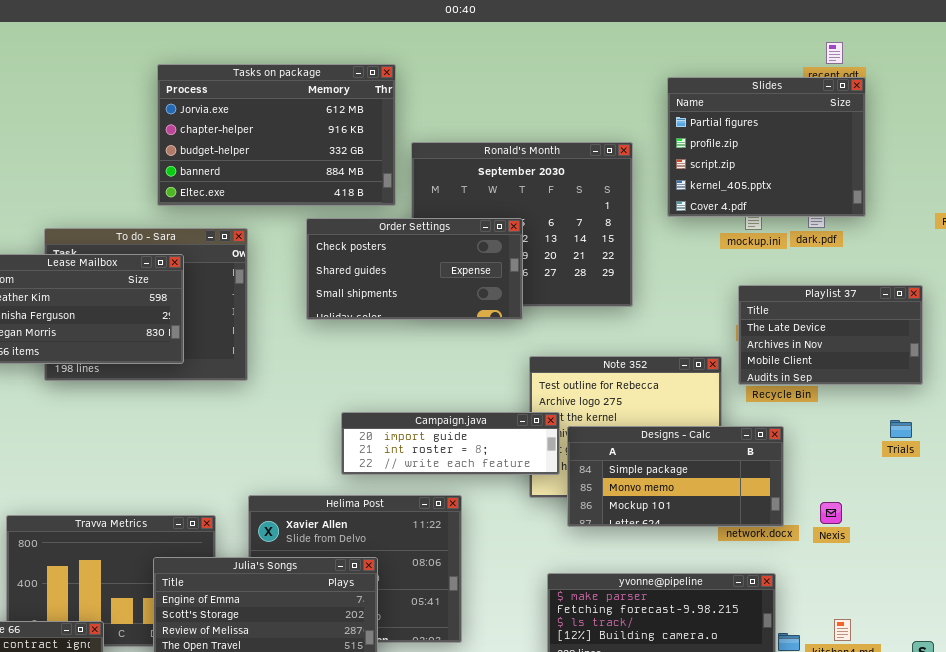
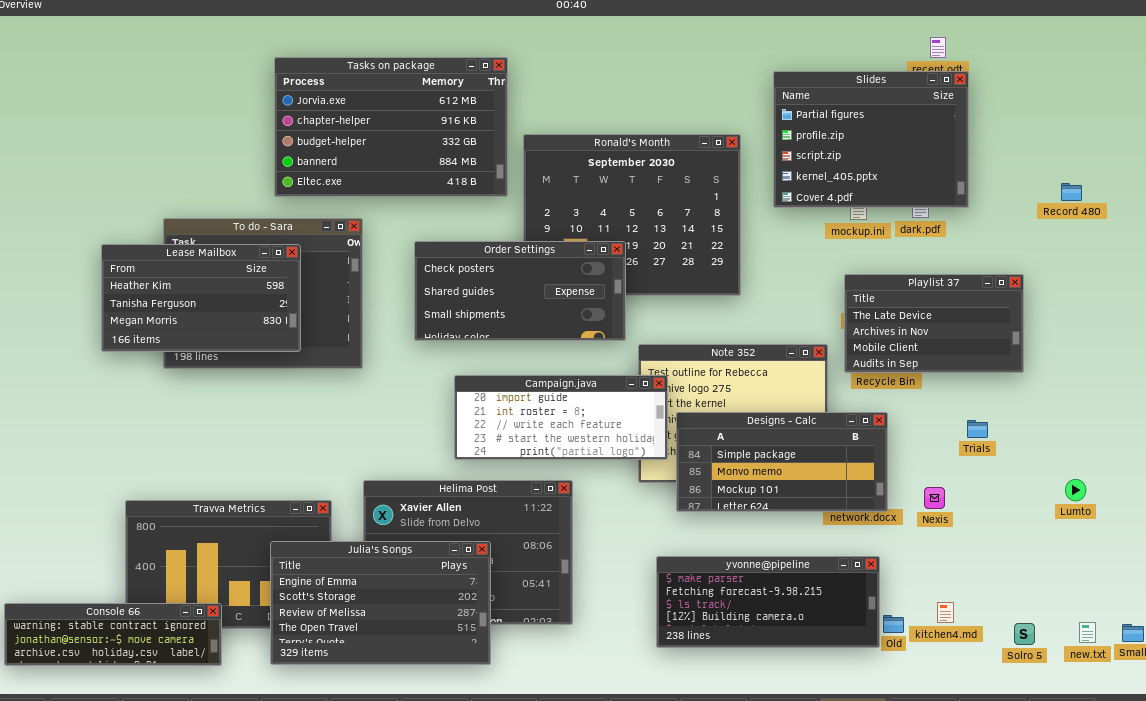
Order Settings: [306,218,523,320] -> [414,241,626,341], moved
Campaign.java: [341,412,560,475] -> [454,375,668,460], resized
Trials: [890,420,912,438] -> [967,420,988,438], moved

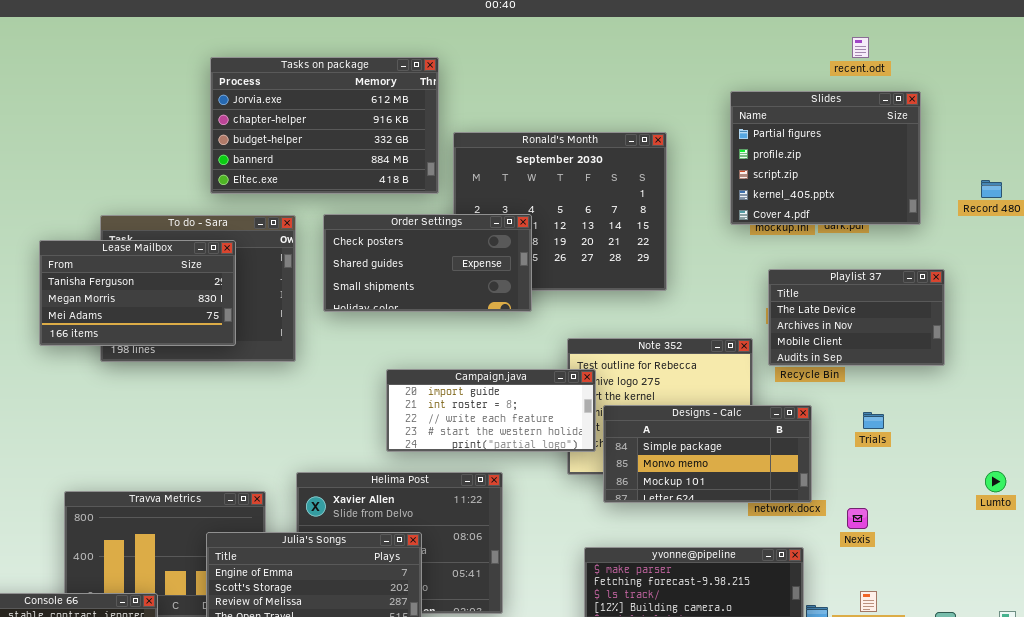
Slides: [773,71,969,208] -> [730,91,921,225], moved
Order Settings: [414,241,626,341] -> [323,214,532,312], moved
Lease Mailbox: [101,244,301,352] -> [39,240,236,346], scrolled down 1 row
Trials: [967,420,988,438] -> [863,412,884,429], moved
Nexis: [924,487,945,509] -> [847,508,868,529], moved

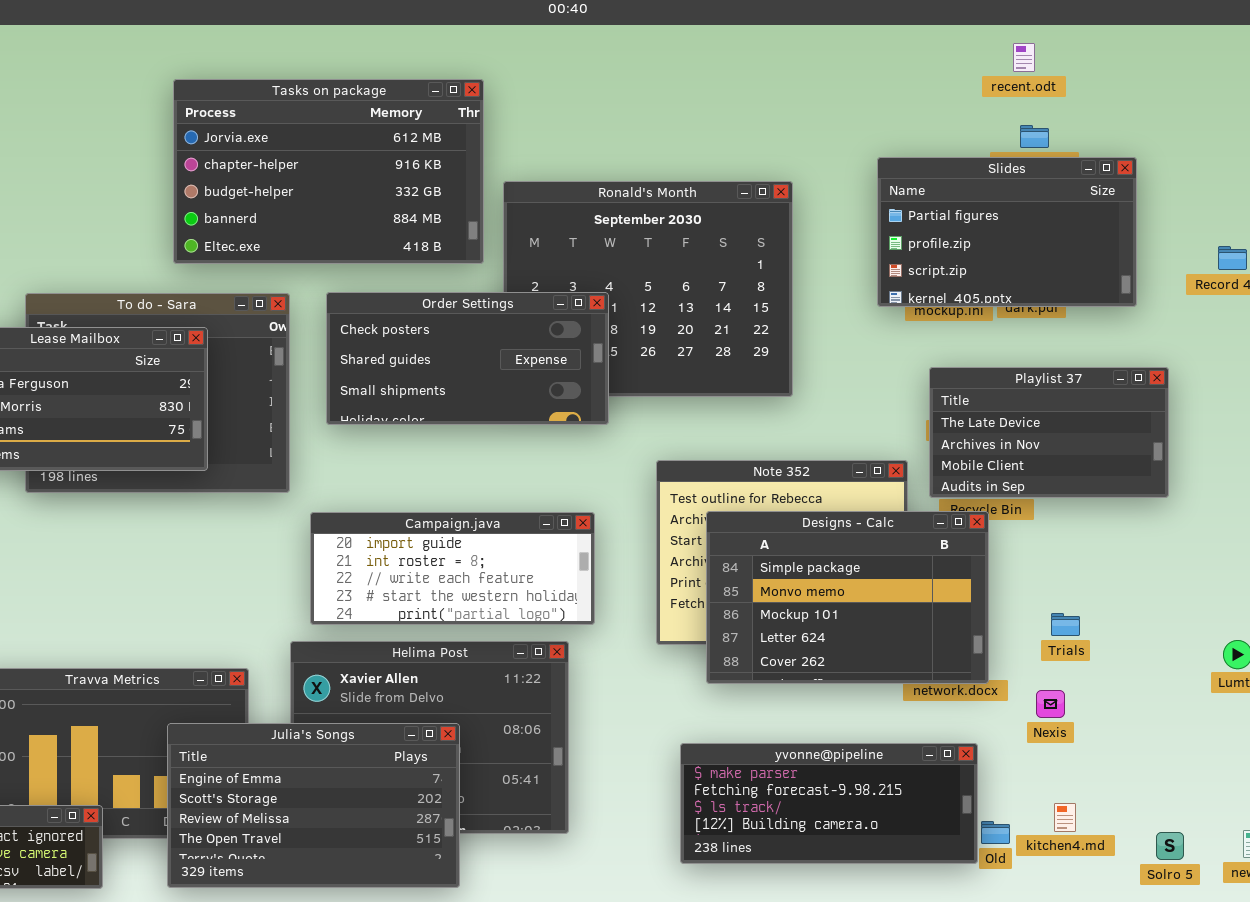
recent.odt: [852,37,869,58] -> [1013,43,1035,72], moved
Slides: [730,91,921,225] -> [877,157,1137,307], resized
Campaign.java: [386,369,596,452] -> [310,512,595,625], moved
Designs - Calc: [603,405,812,503] -> [706,511,989,684], resized
Trials: [863,412,884,429] -> [1051,613,1080,636], moved

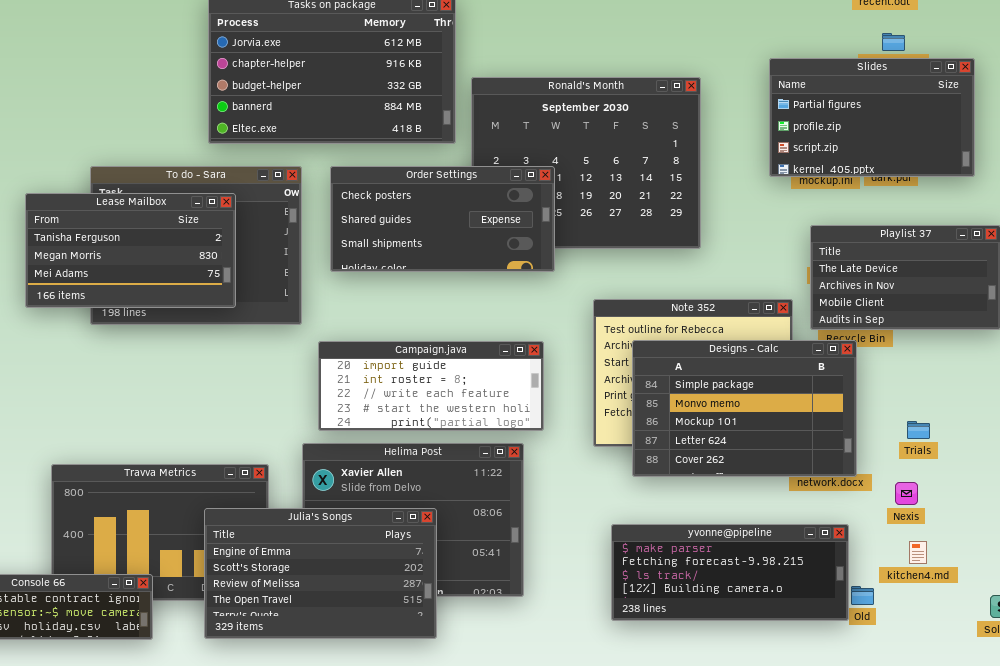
kitchen4.md: [1054,803,1076,832] -> [909,541,927,564], moved

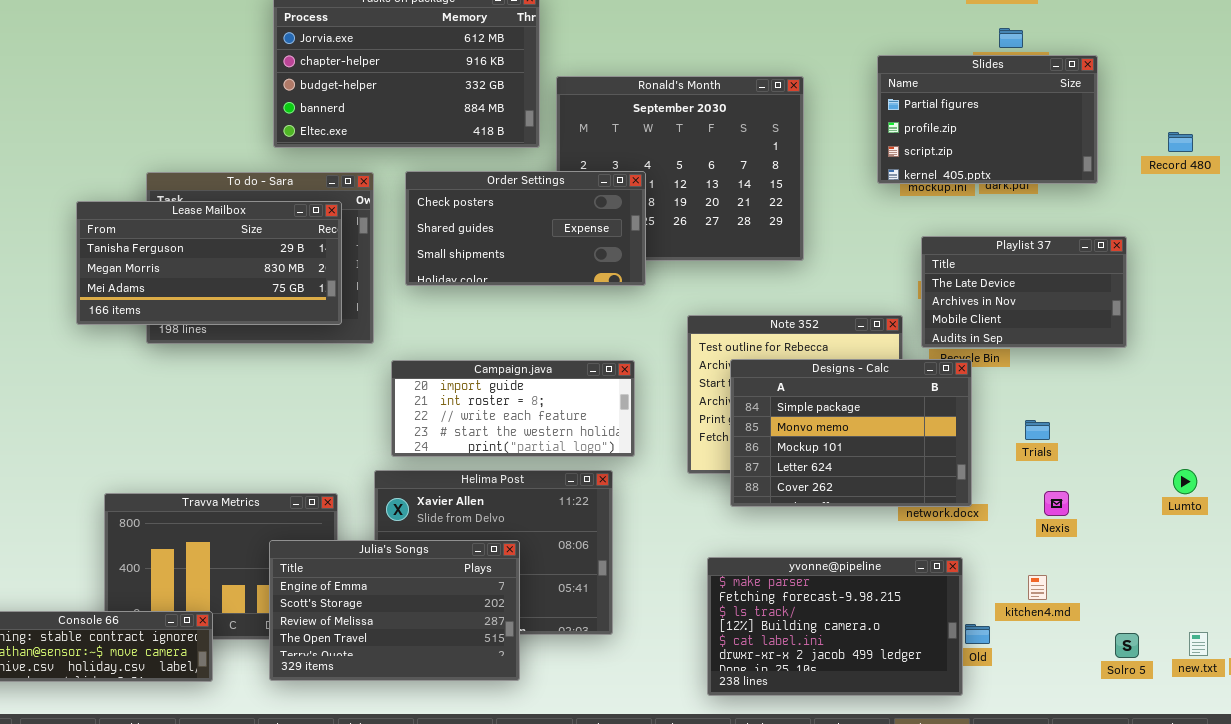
Lease Mailbox: [25,193,236,308] -> [76,201,342,325], resized
Trials: [907,421,930,439] -> [1025,420,1050,440], moved
Nexis: [895,482,918,505] -> [1044,491,1069,516], moved
yvonne@pipeline: [611,524,849,621] -> [707,557,963,696], resized

